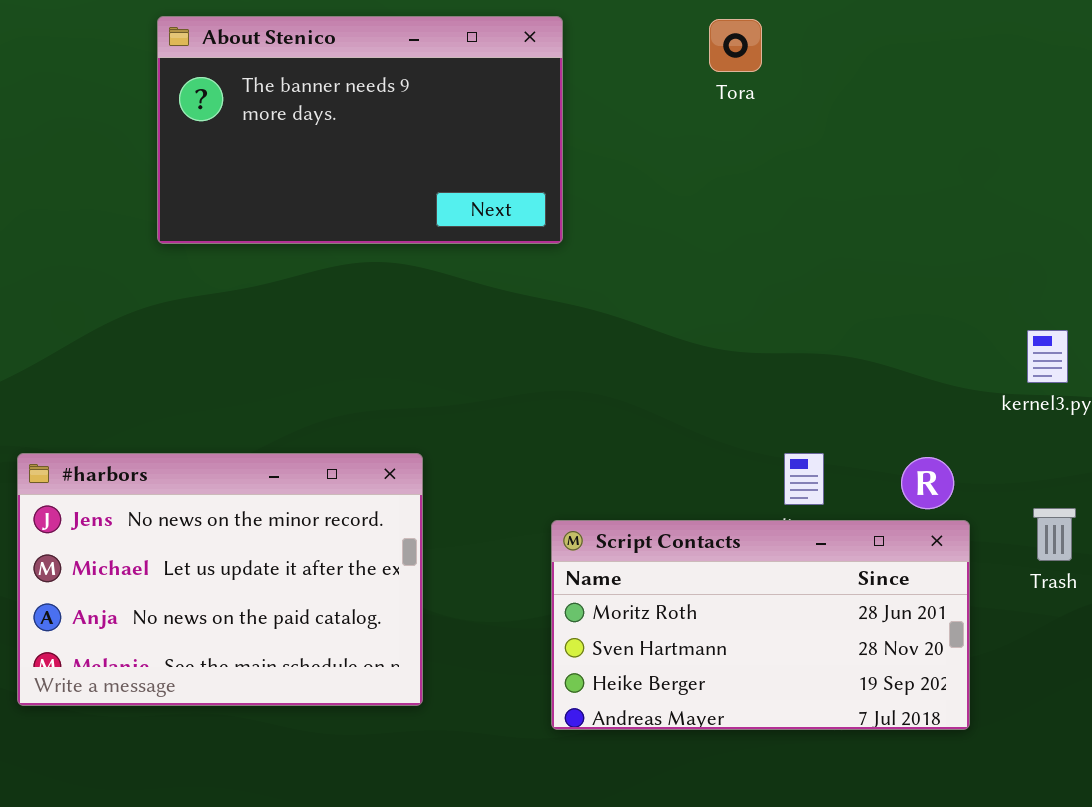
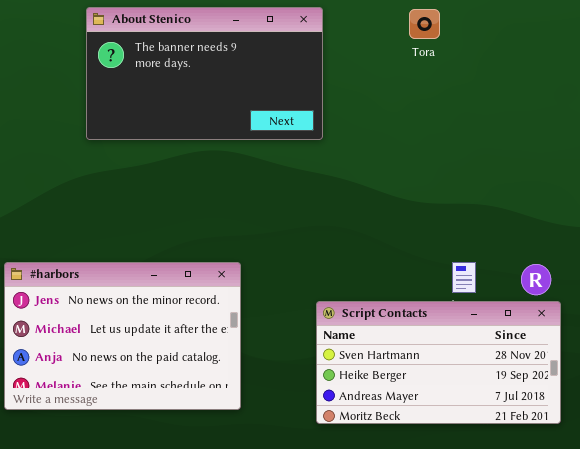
Script Contacts: [551,520,970,730] -> [316,301,561,424], scrolled down 1 row

